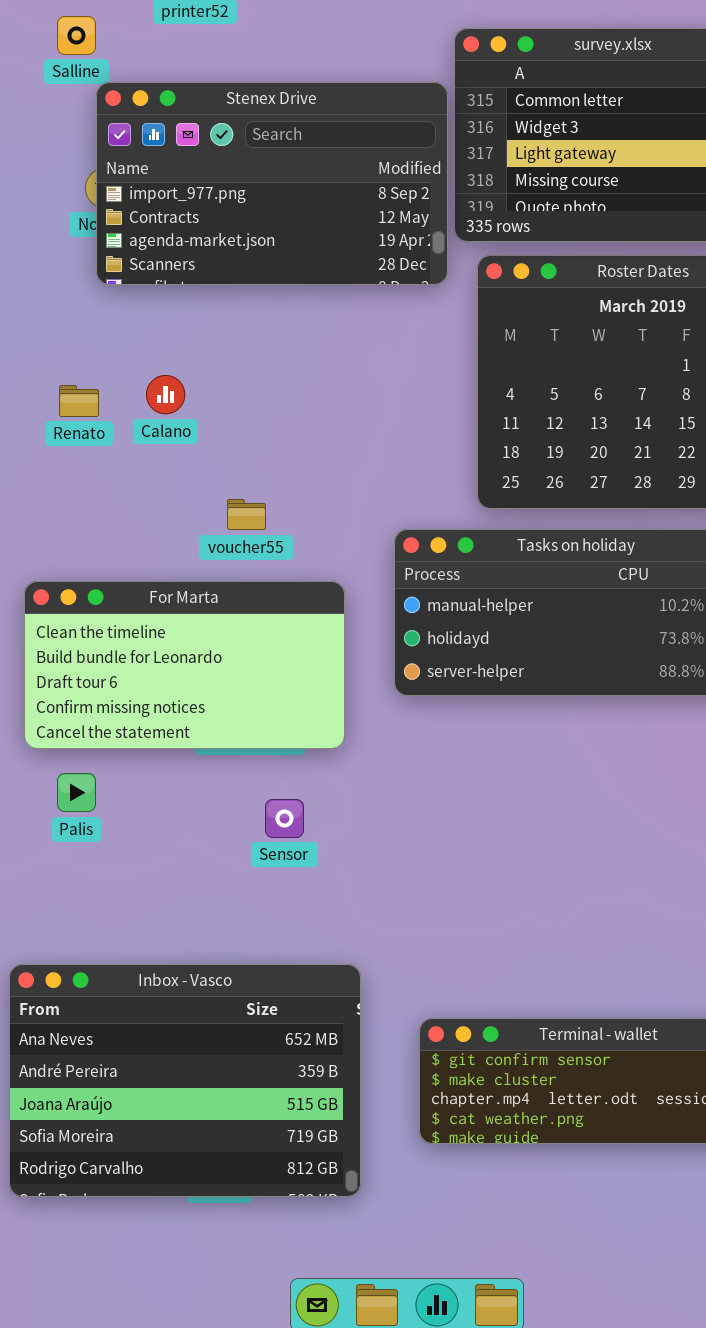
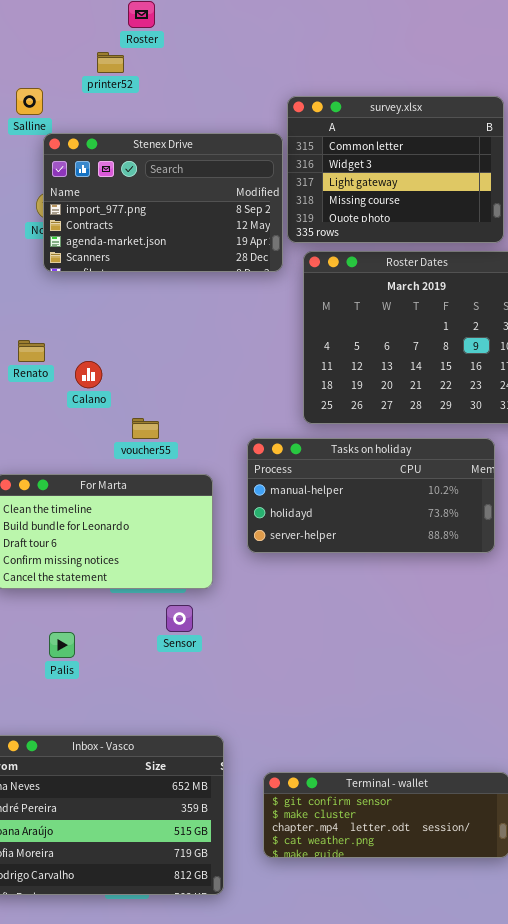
Calano: [146,375,185,414] -> [75,361,102,388], moved
Palis: [57,773,96,812] -> [49,632,75,658], moved
Sensor: [265,799,304,838] -> [166,605,193,632], moved

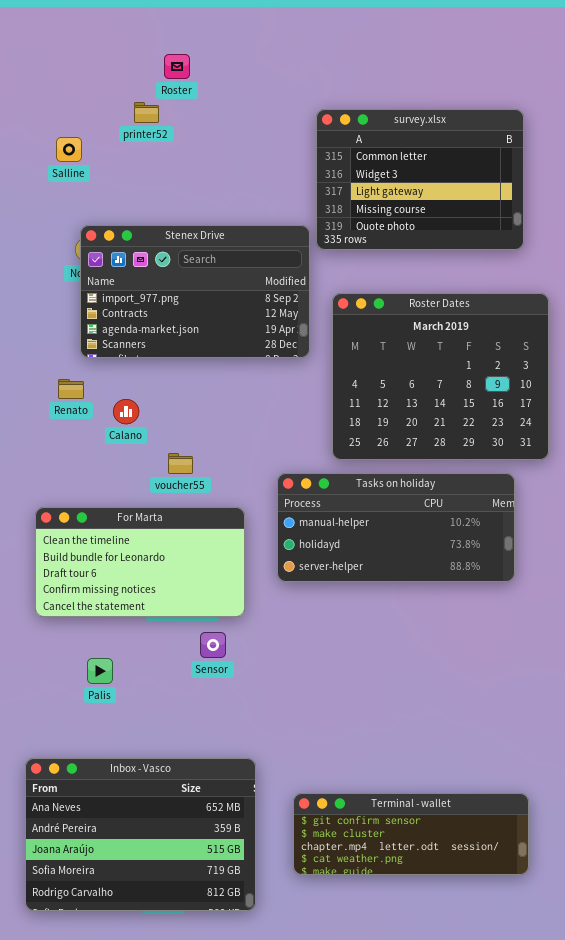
survey.xlsx: [287,96,504,243] -> [316,109,524,250], moved
Stenex Drive: [43,133,283,272] -> [80,225,310,358], moved

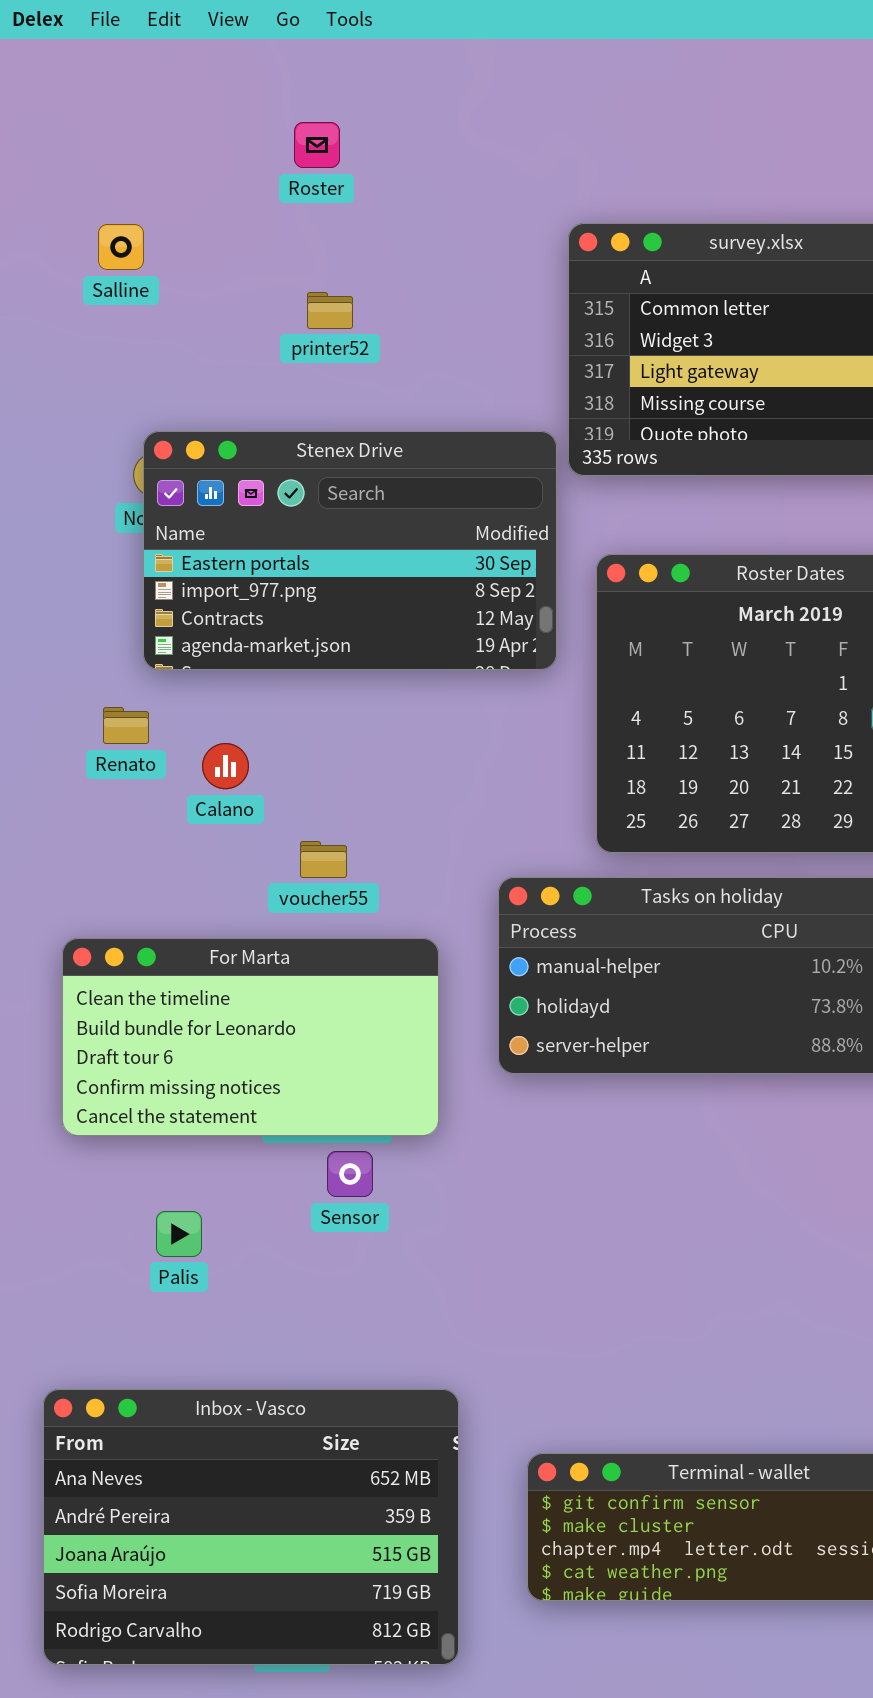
printer52: [134,102,159,123] -> [307,292,353,329], moved
Salline: [56,137,82,162] -> [98,224,144,270], moved
Stenex Drive: [80,225,310,358] -> [143,431,557,670], scrolled up 1 row
Sensor: [200,632,226,658] -> [327,1151,373,1197], moved

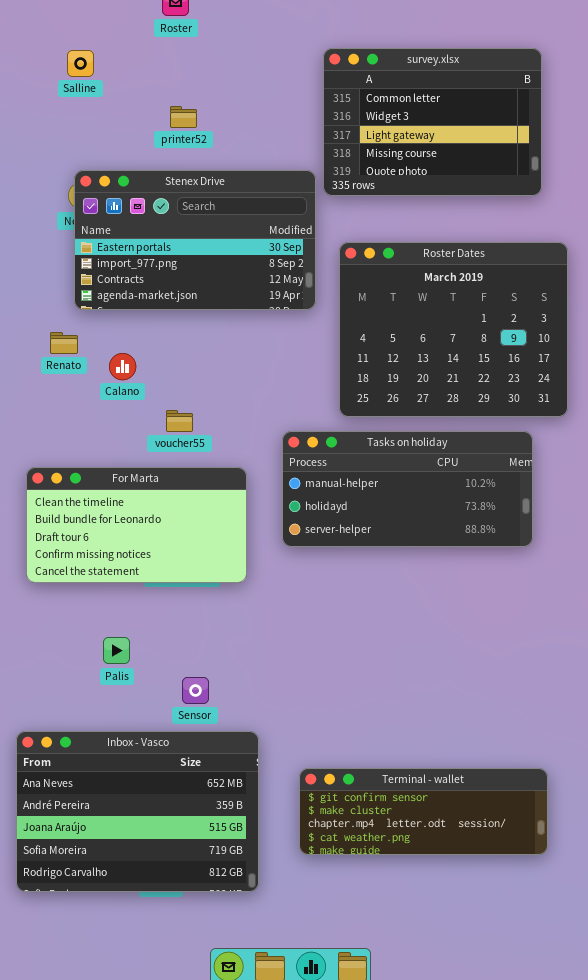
Salline: [98,224,144,270] -> [67,50,94,77], moved
printer52: [307,292,353,329] -> [170,106,197,128], moved
Sensor: [327,1151,373,1197] -> [182,677,209,704], moved
Palis: [156,1211,202,1257] -> [103,637,130,664], moved

